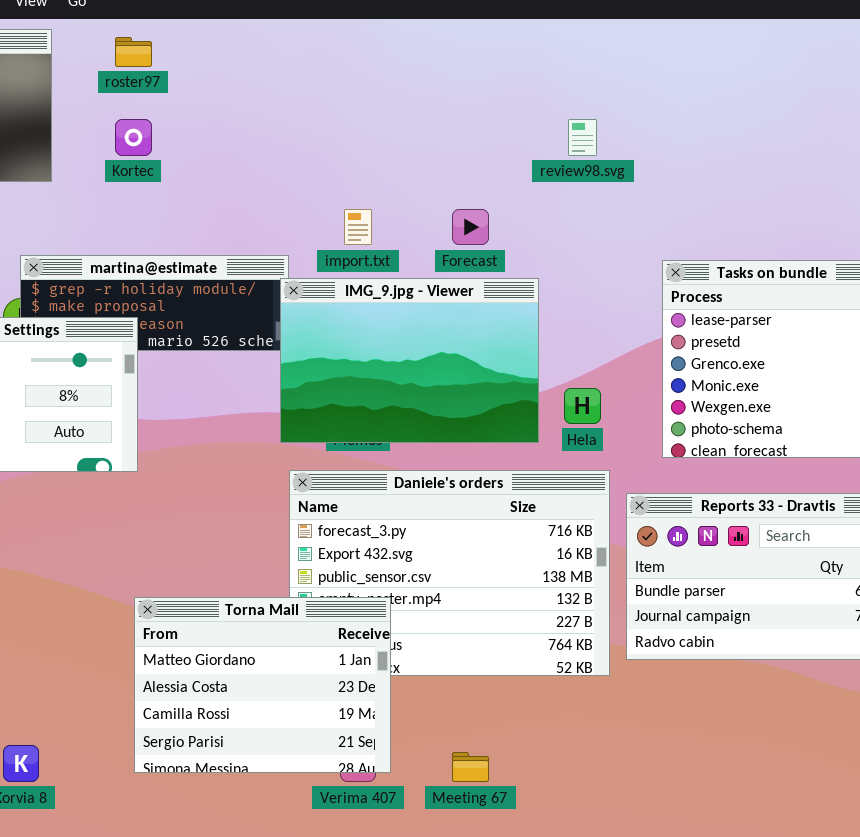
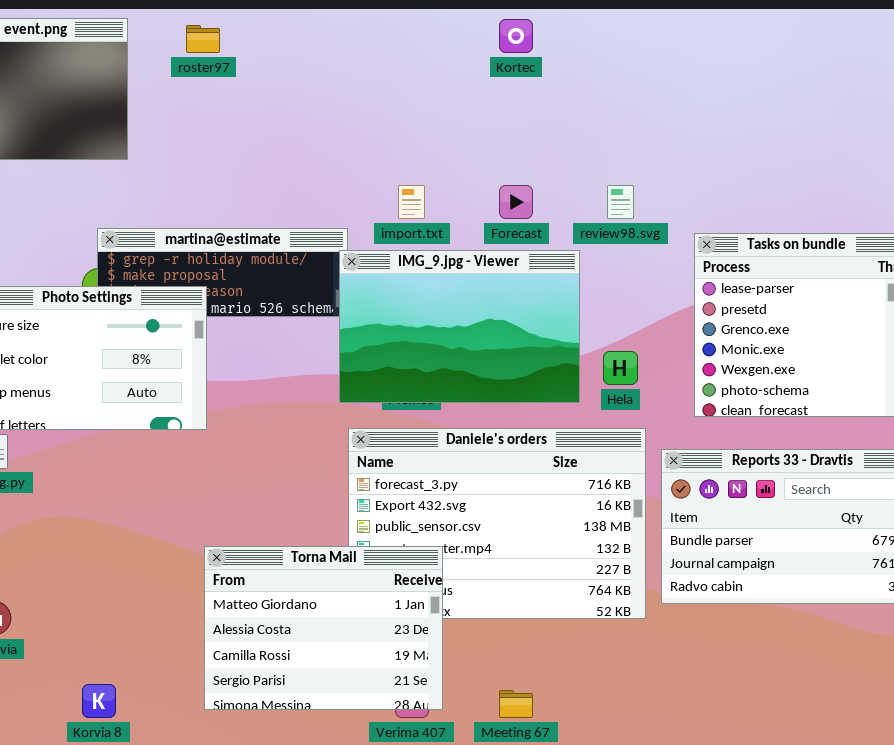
Kortec: [115,119,152,156] -> [499,19,533,53], moved
review98.svg: [568,119,597,156] -> [607,185,634,219], moved

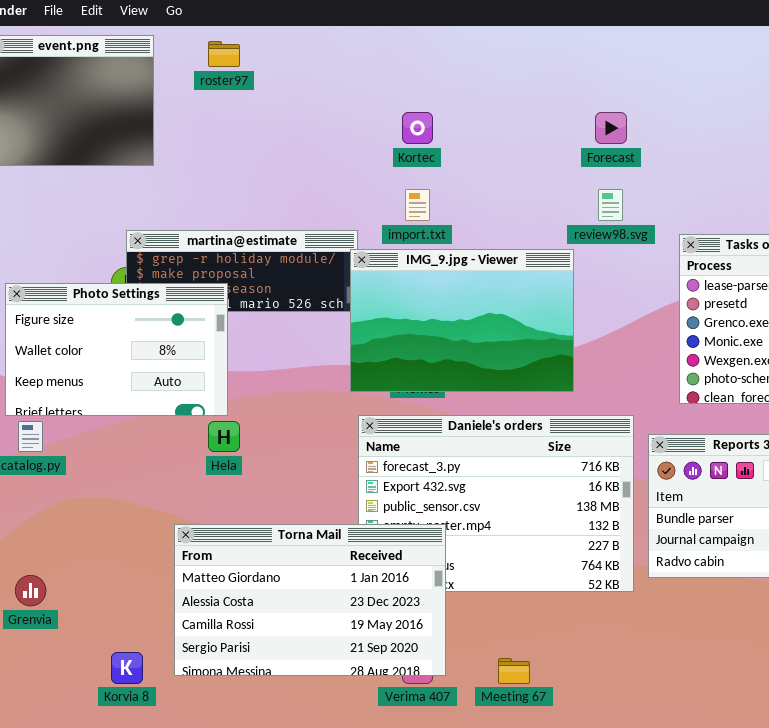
Kortec: [499,19,533,53] -> [402,112,433,144], moved
Forecast: [499,185,533,219] -> [595,112,627,144], moved
Hela: [603,351,638,385] -> [208,421,240,452], moved
Torna Mail: [204,546,443,710] -> [174,524,446,676], resized

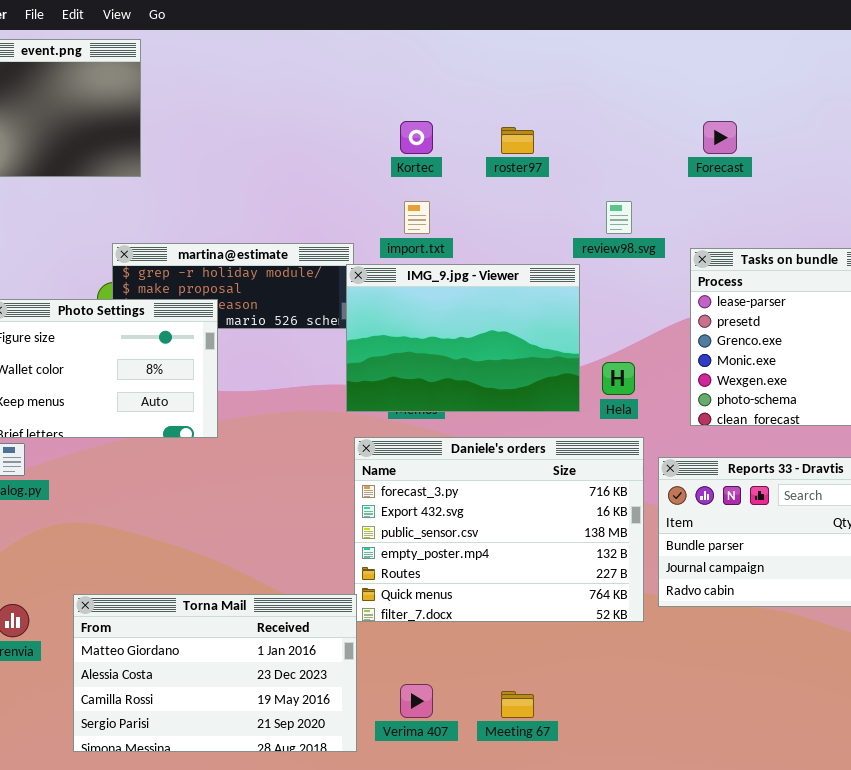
roster97: [208,41,240,67] -> [501,127,534,154], moved
Forecast: [595,112,627,144] -> [703,121,737,154], moved
Hela: [208,421,240,452] -> [602,362,635,395], moved
Torna Mail: [174,524,446,676] -> [73,594,357,752], moved

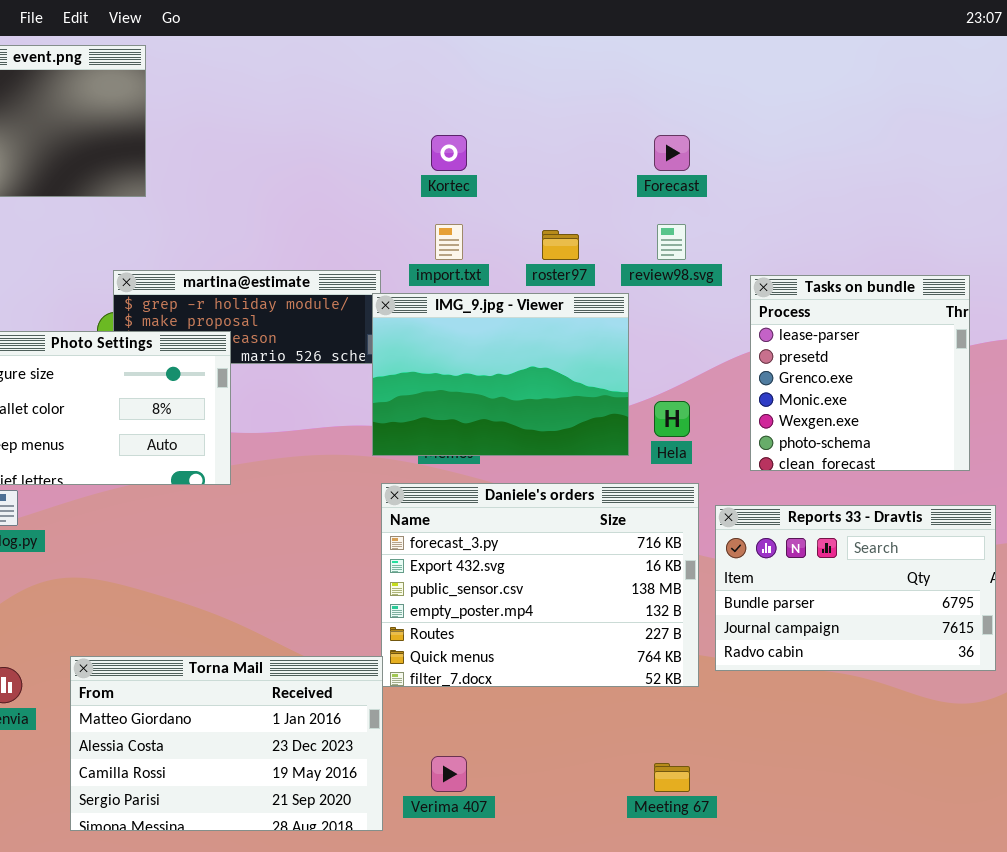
Forecast: [703,121,737,154] -> [654,135,690,171], moved
roster97: [501,127,534,154] -> [542,230,579,260], moved
Meeting 67: [501,691,534,718] -> [654,763,690,792], moved

